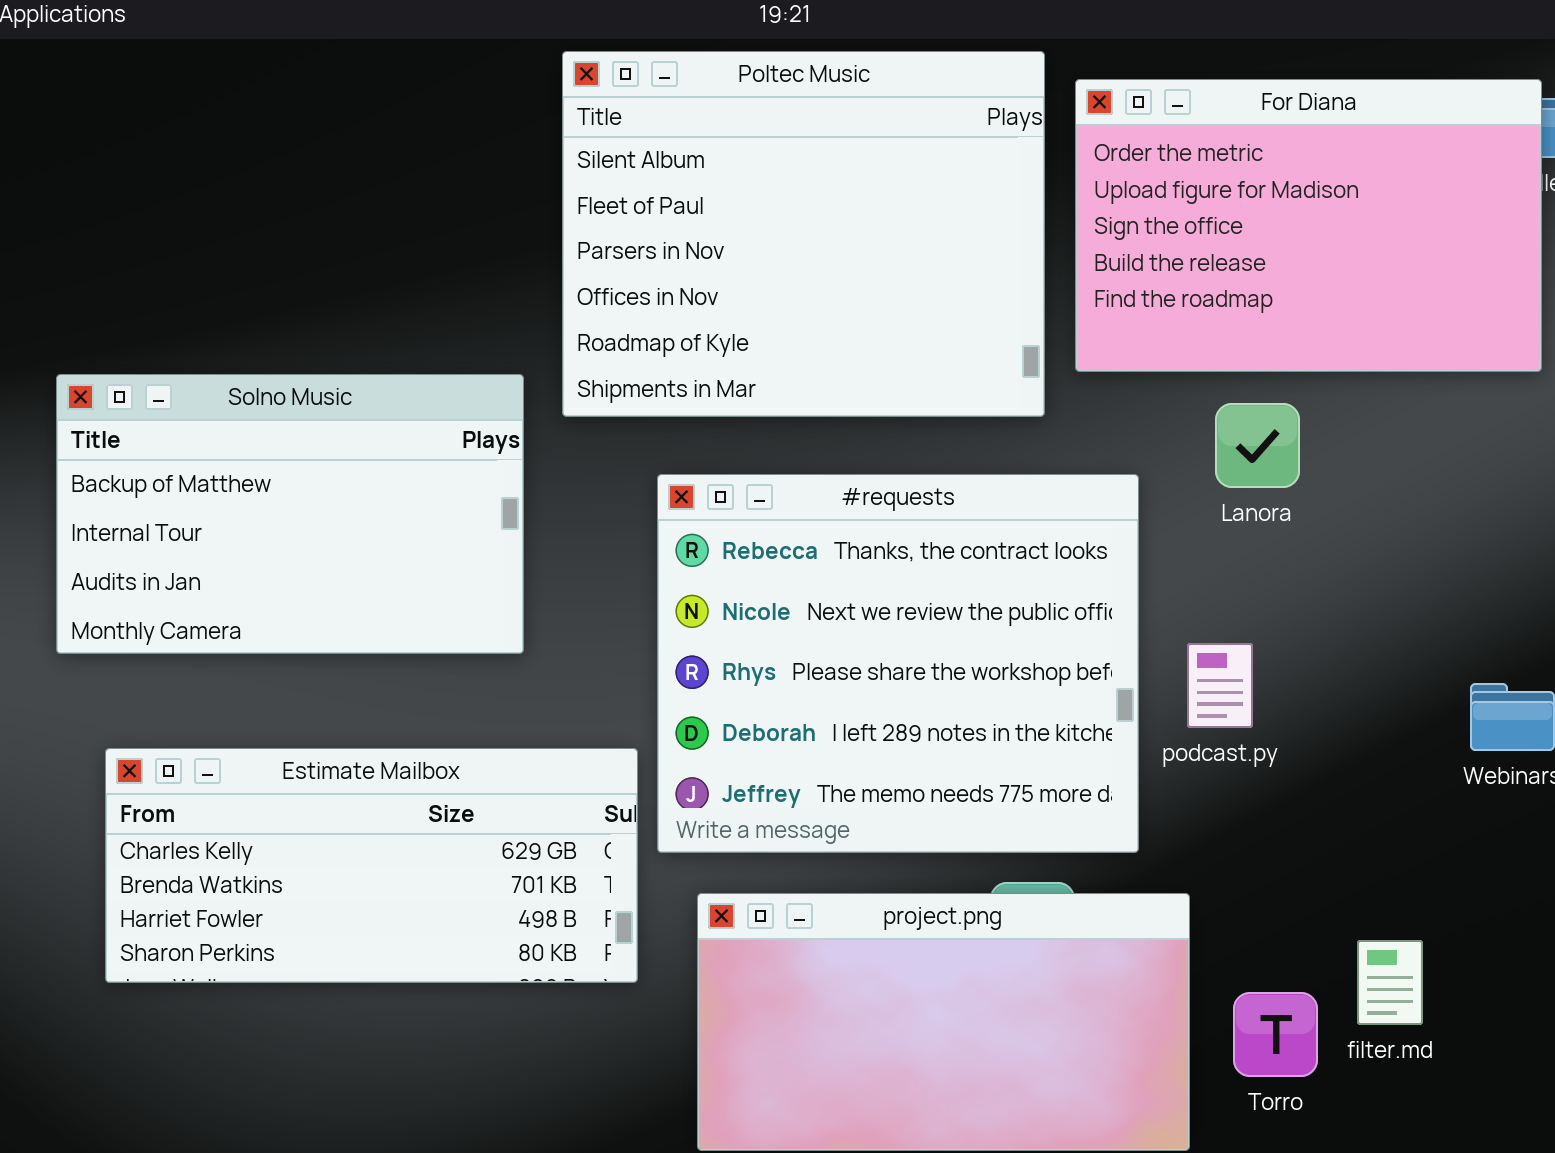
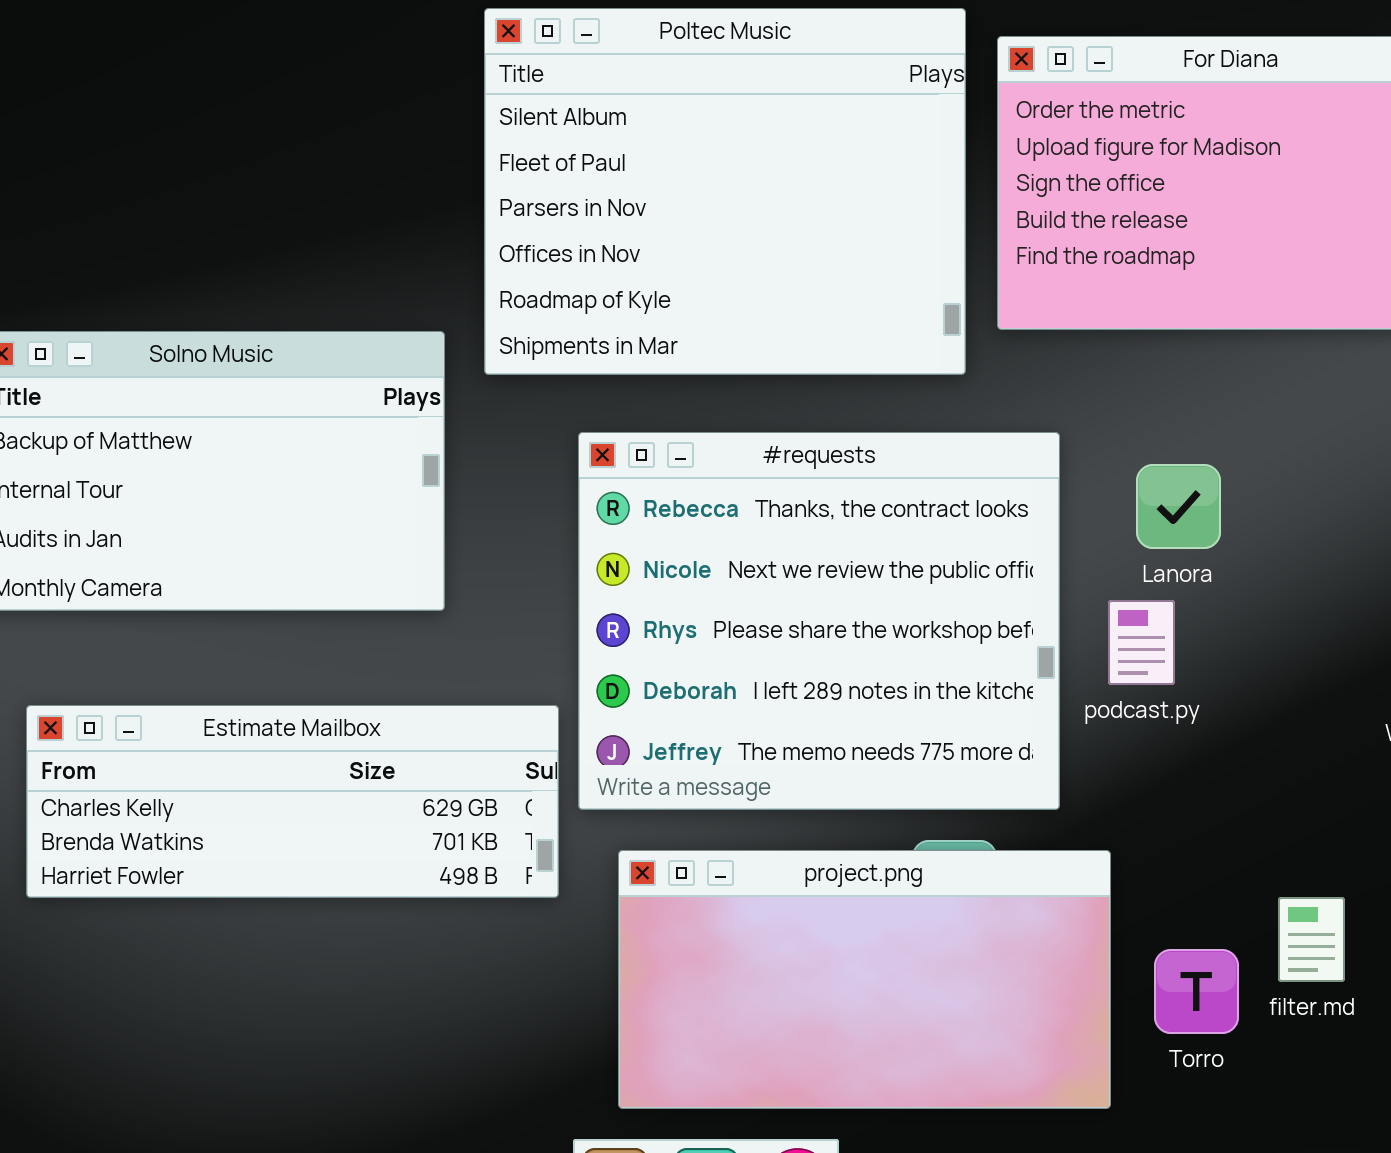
Lanora: [1215,403,1300,488] -> [1136,464,1221,549], moved
Estimate Mailbox: [105,748,638,983] -> [26,705,559,898], resized

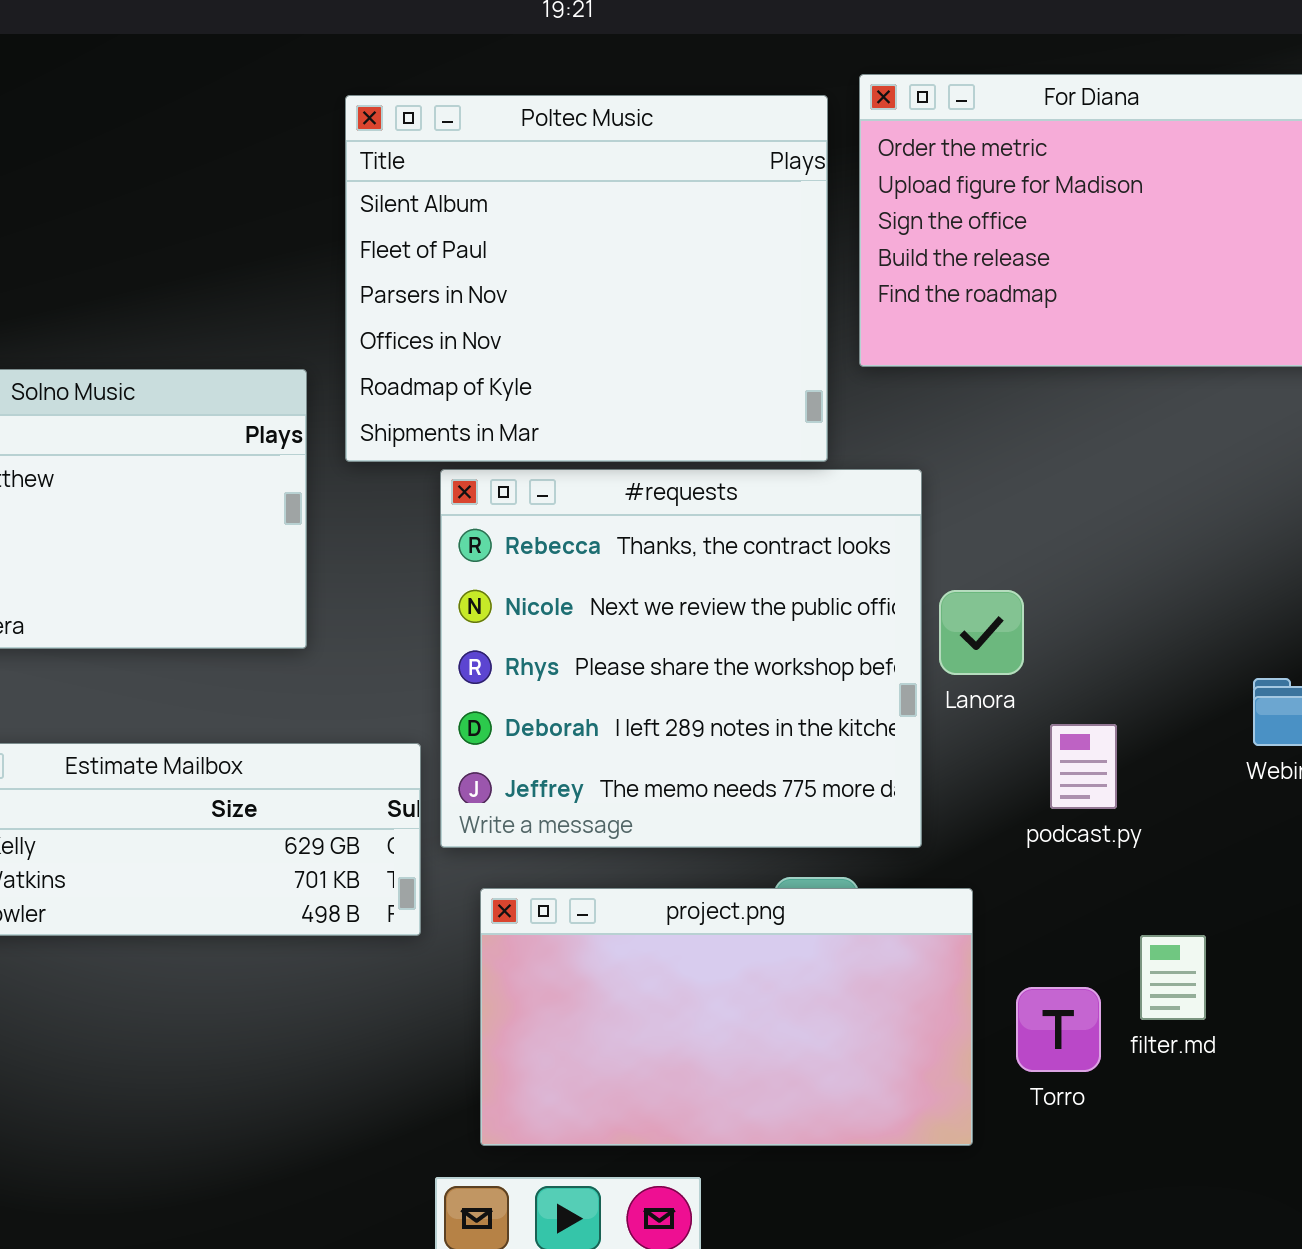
Poltec Music: [484,8,966,375] -> [345,95,828,462], moved
Lanora: [1136,464,1221,549] -> [939,590,1024,675], moved
podcast.py: [1108,600,1175,685] -> [1050,724,1117,809], moved

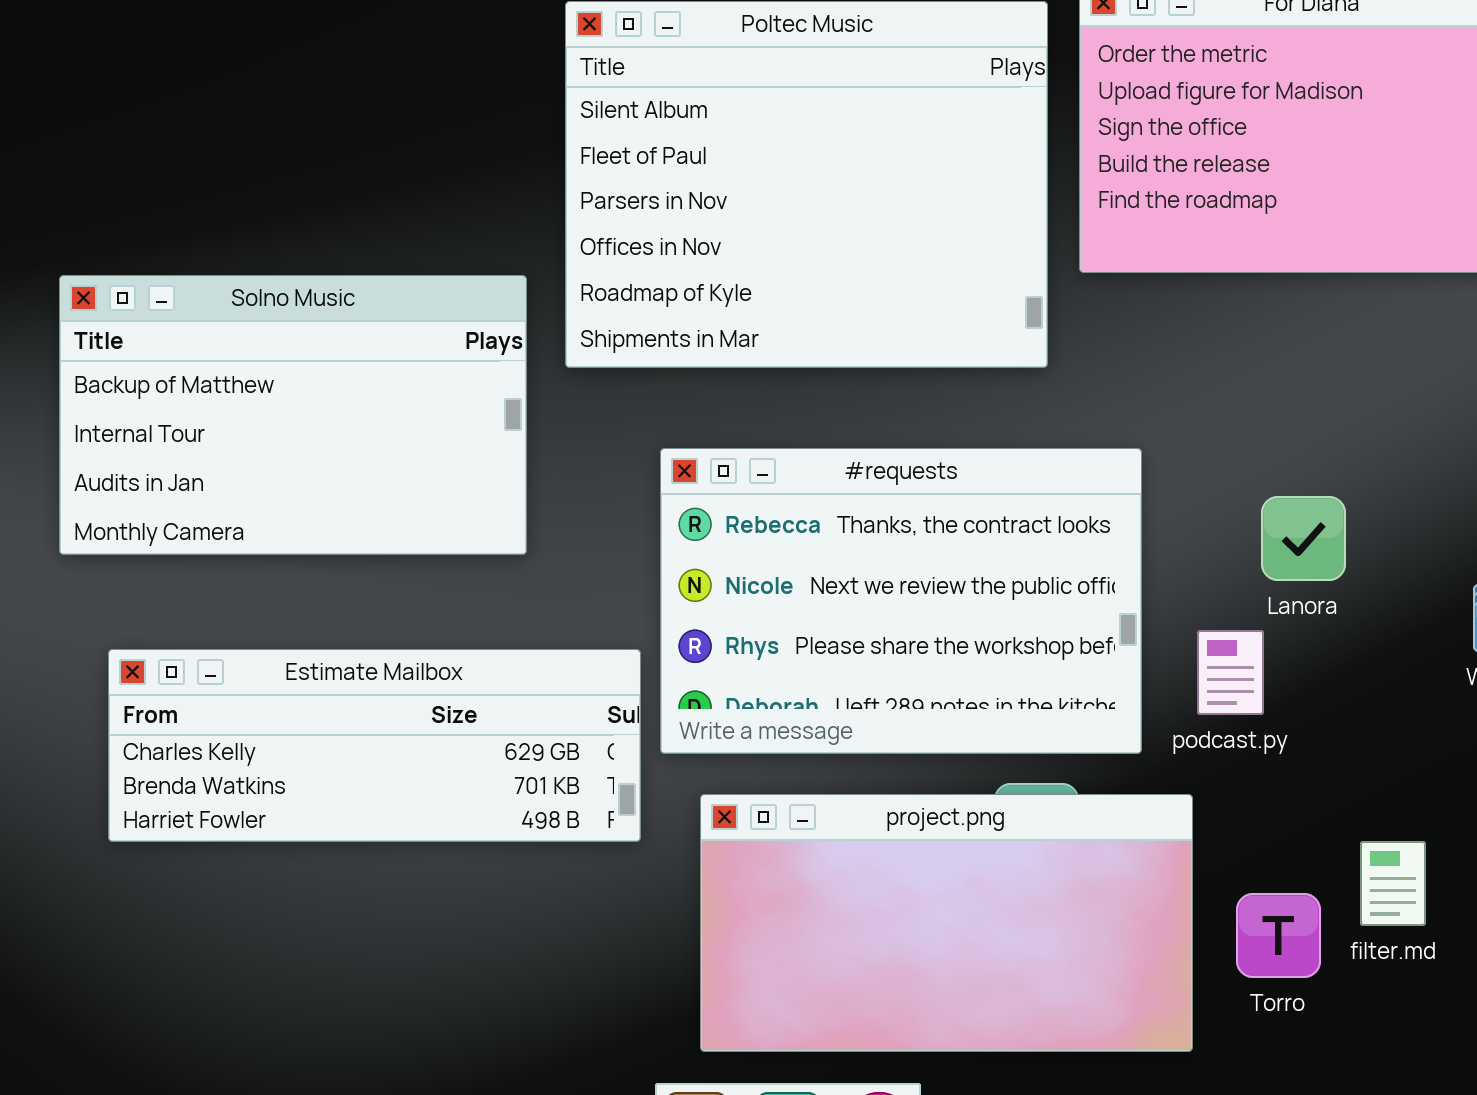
#requests: [440,469,922,848] -> [660,448,1142,754], resized
Lanora: [939,590,1024,675] -> [1261,496,1346,581], moved
podcast.py: [1050,724,1117,809] -> [1197,630,1264,715], moved

